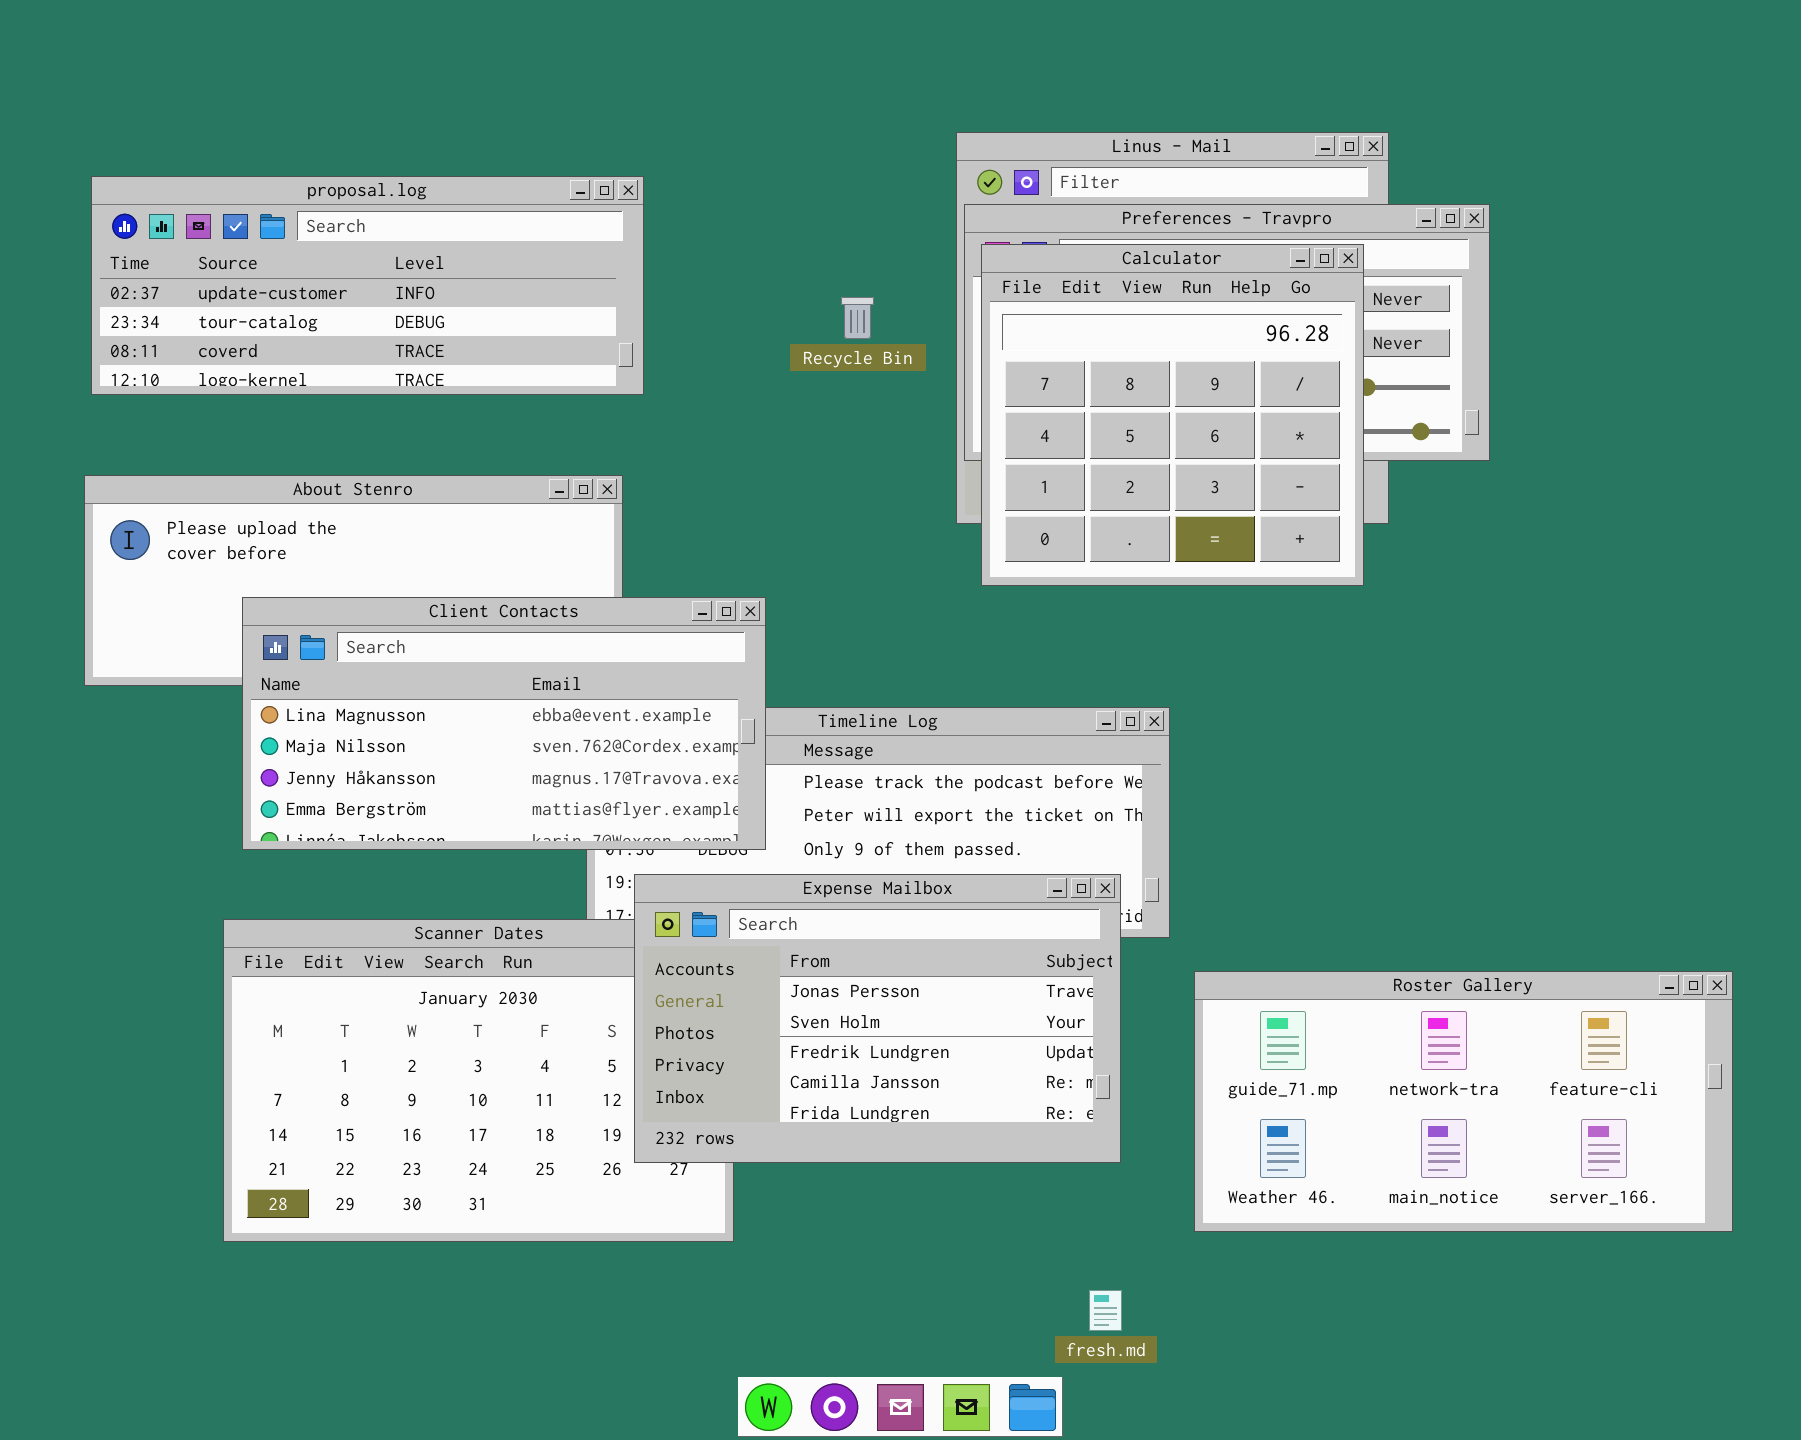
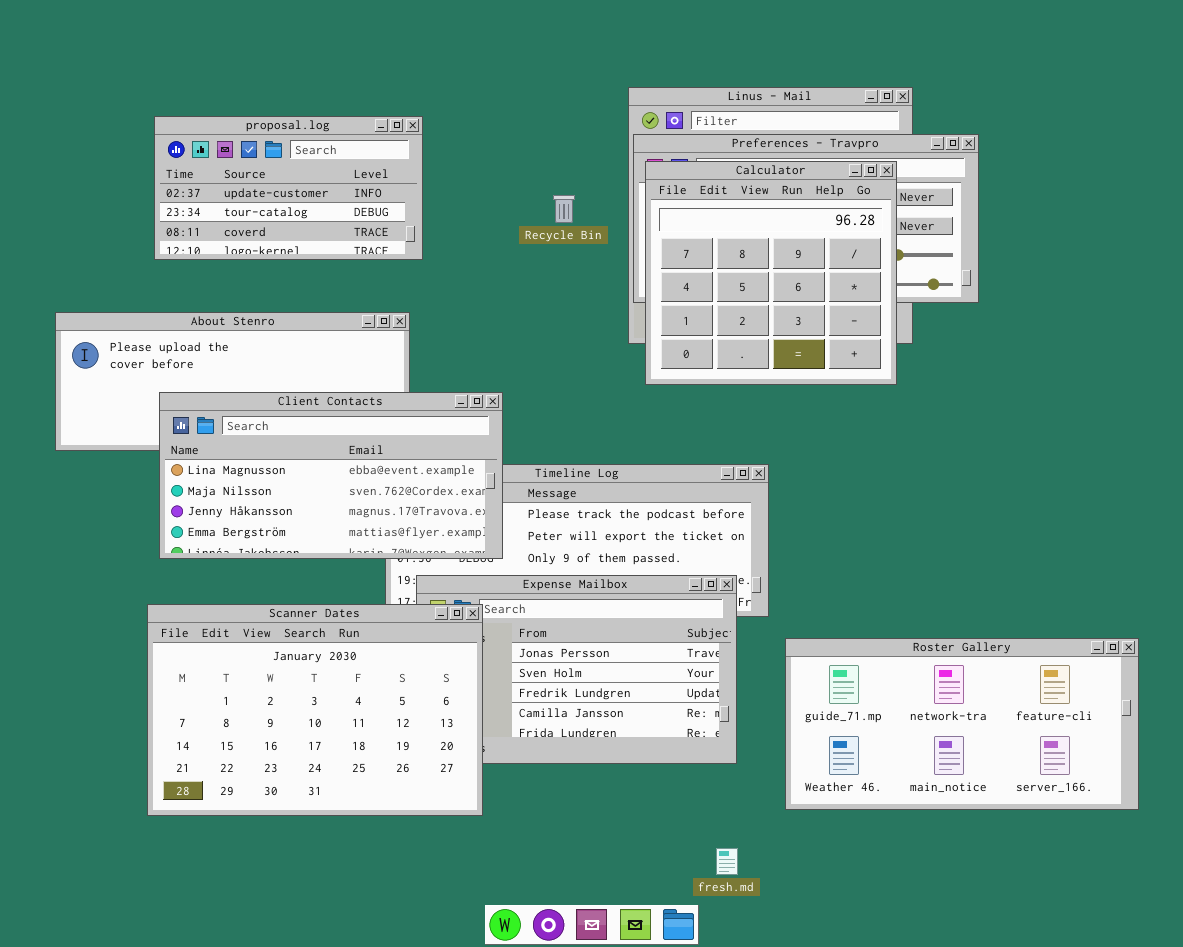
proposal.log: [91,176,644,395] -> [154,116,423,260], resized
Scanner Dates: [223,919,734,1242] -> [147,604,483,816], raised

